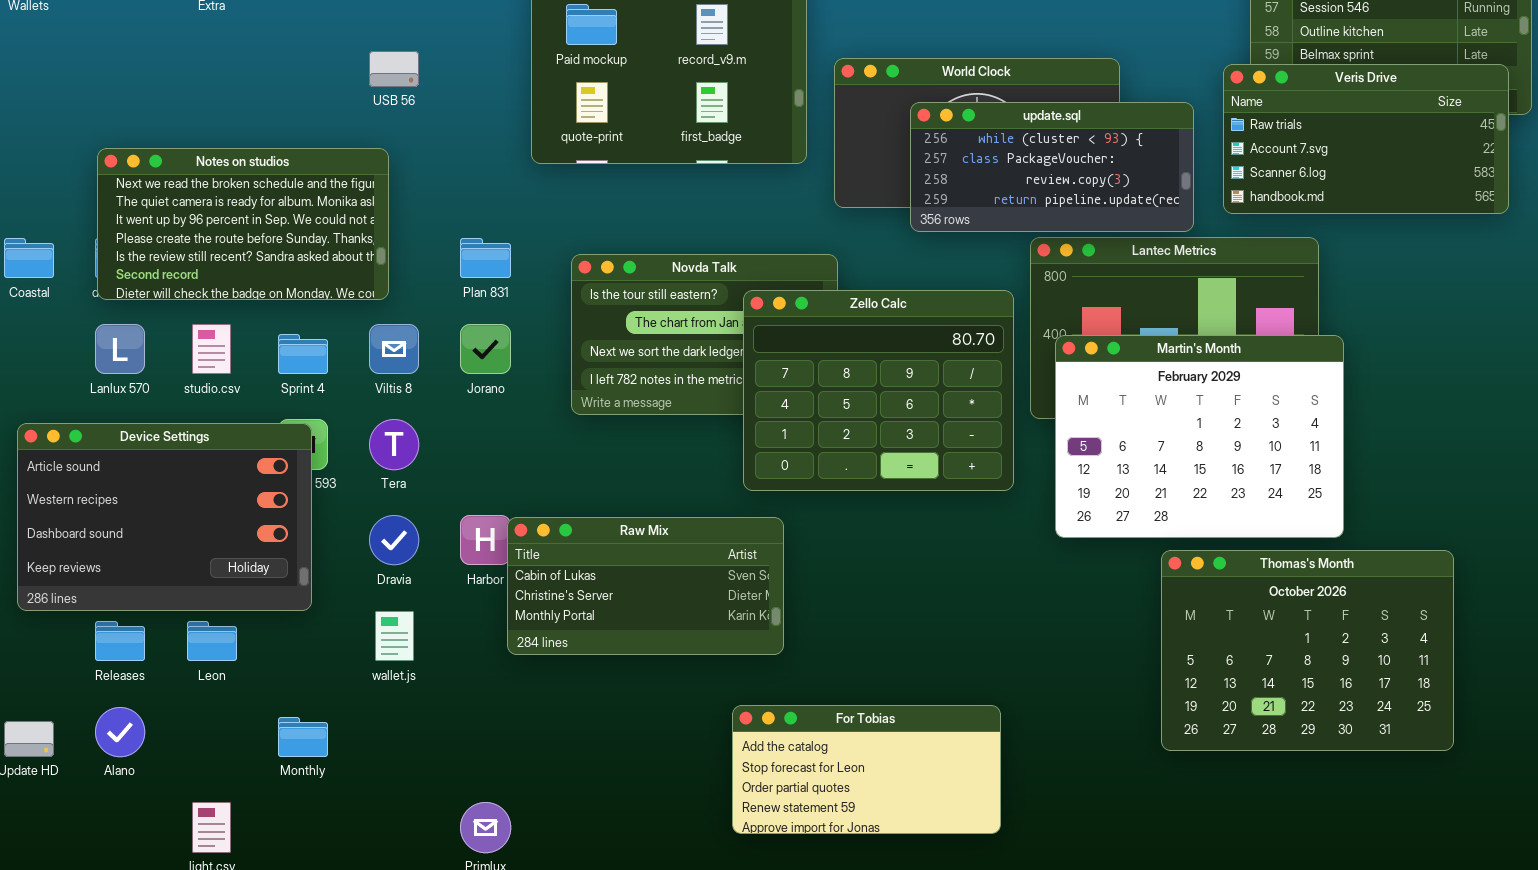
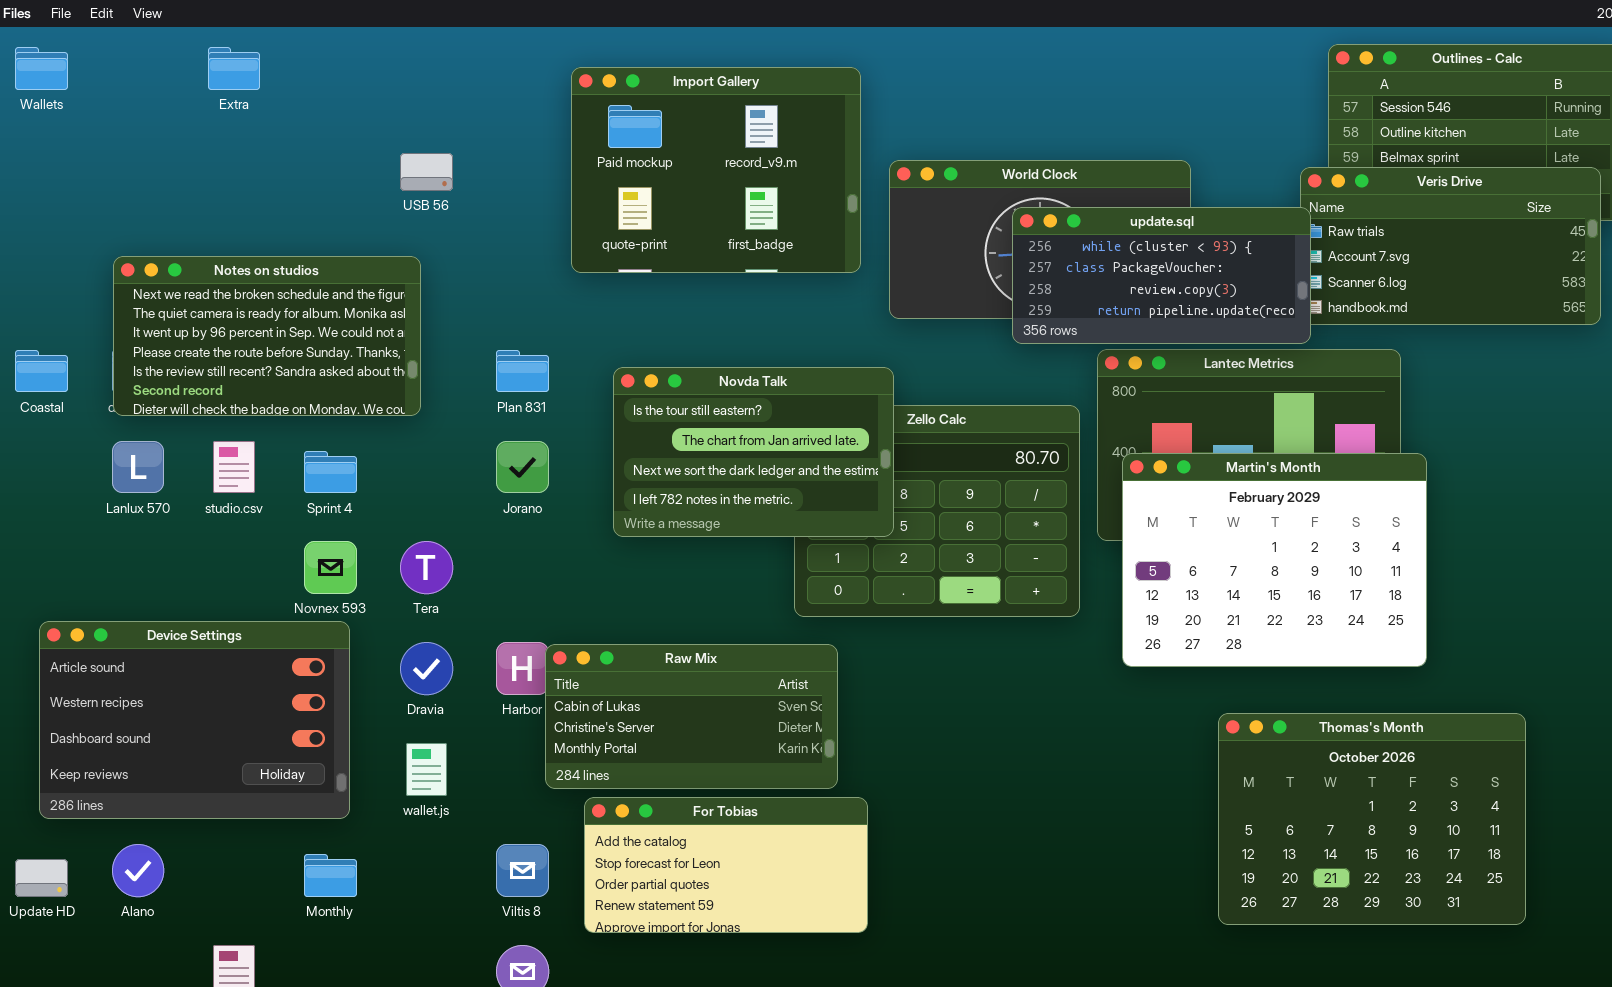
update.sql: [910,102,1194,232] -> [1012,207,1311,344], moved
Novda Talk: [571,254,838,415] -> [613,367,894,537], raised
Viltis 8: [369,324,419,374] -> [496,844,549,897], moved
Device Settings: [17,423,312,611] -> [39,621,350,819], moved
Thomas's Month: [1161,550,1454,751] -> [1218,713,1526,925], moved
For Tobias: [732,705,1001,834] -> [584,797,868,933], moved

